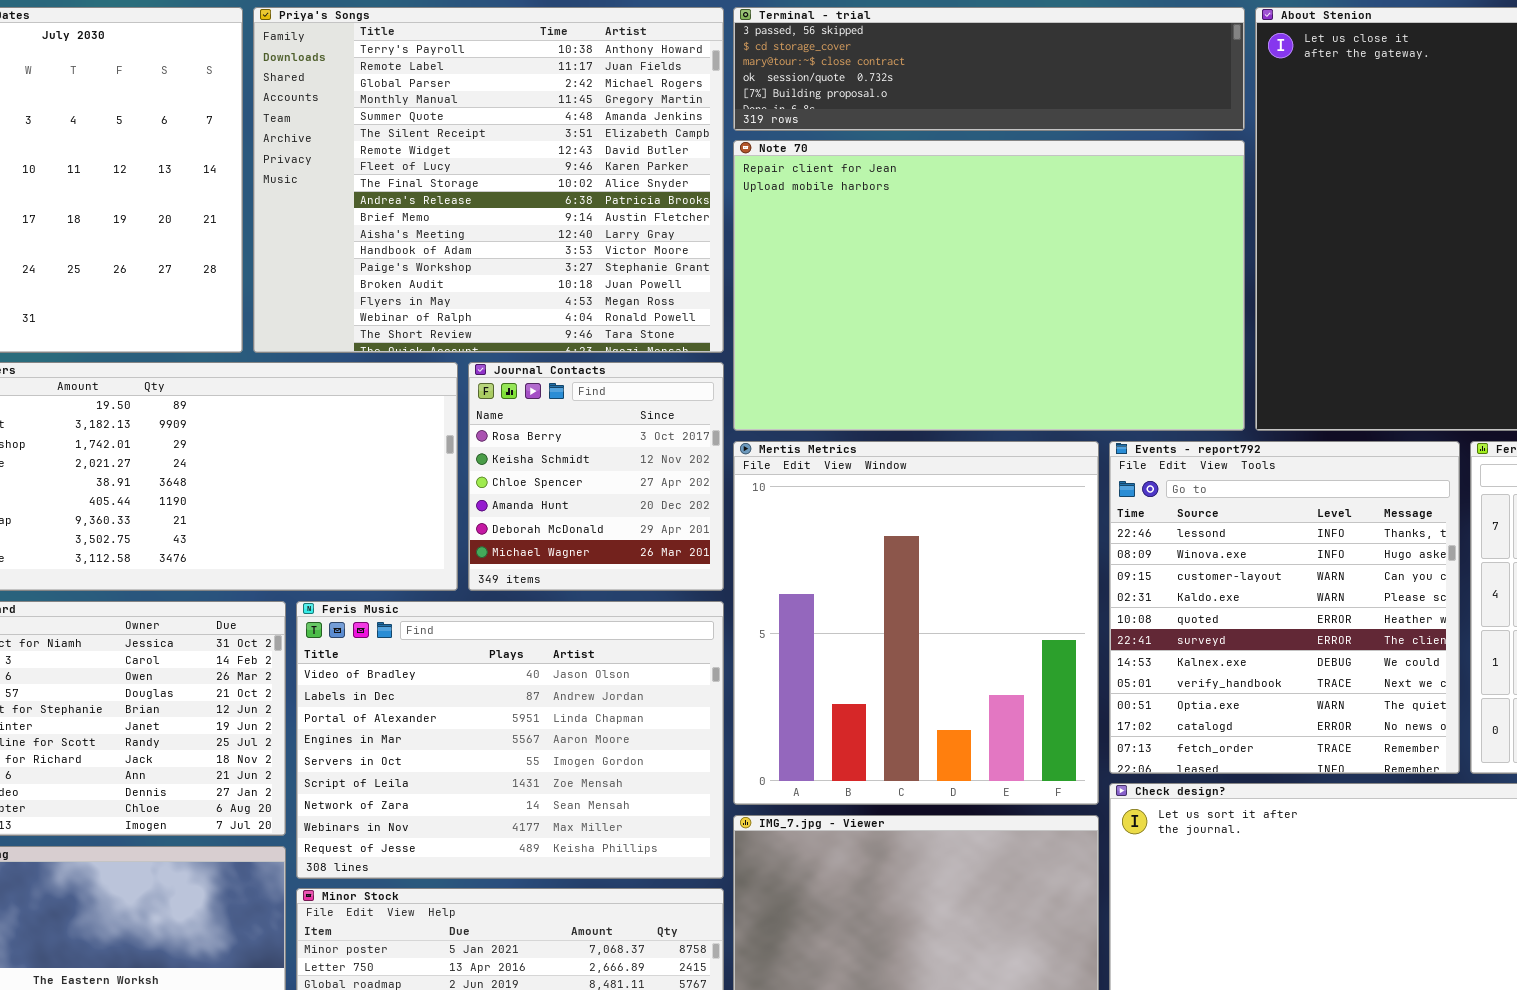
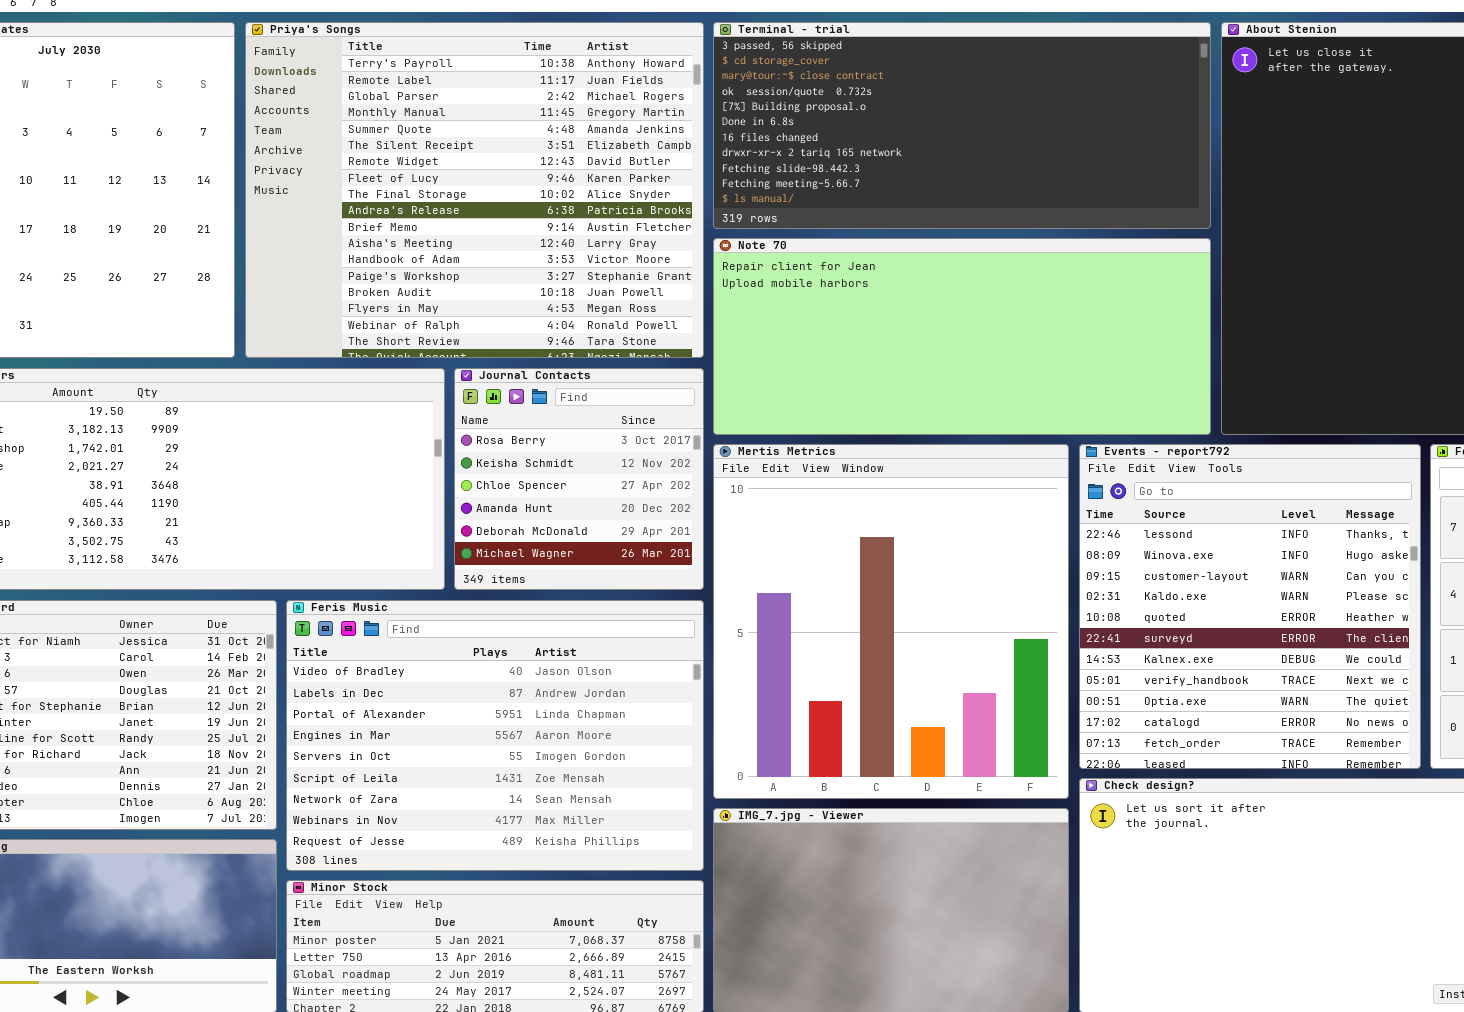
Terminal - trial: [733,7,1245,131] -> [713,22,1211,229], resized
Note 70: [733,140,1245,431] -> [713,238,1211,435], resized

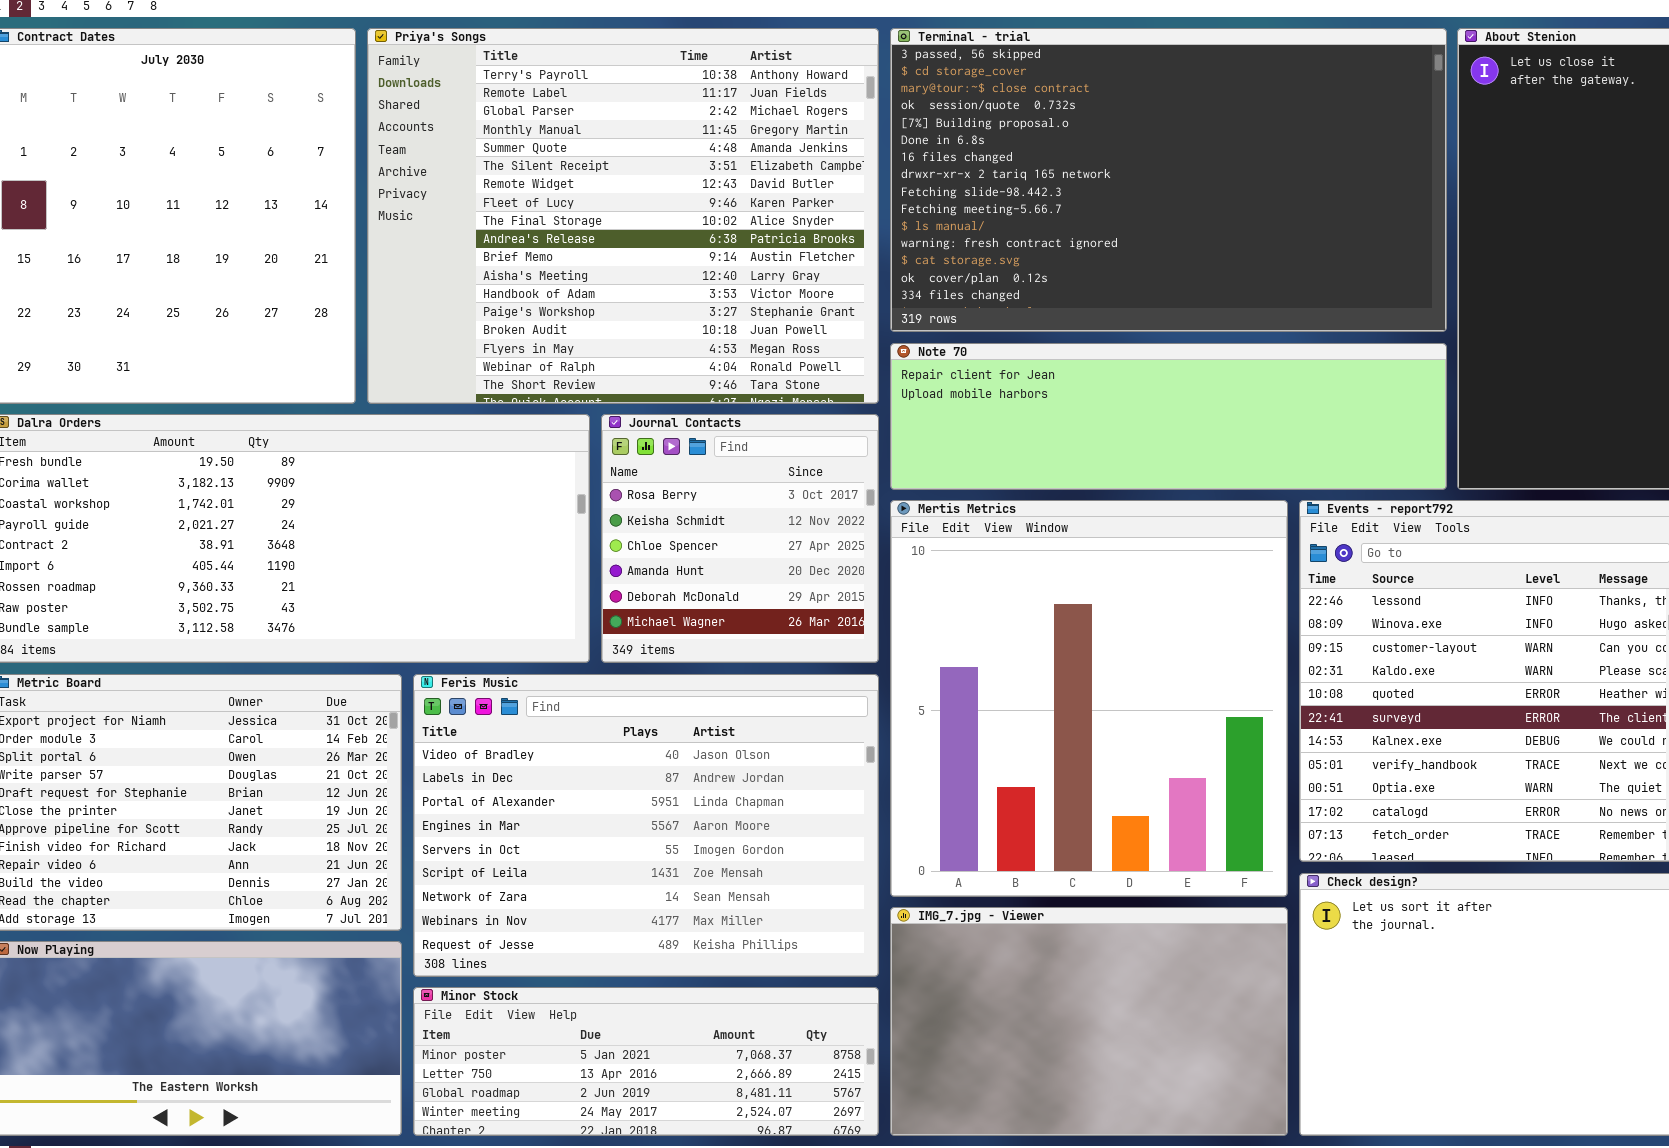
Terminal - trial: [713,22,1211,229] -> [890,28,1447,332], resized
Note 70: [713,238,1211,435] -> [890,343,1447,490], resized

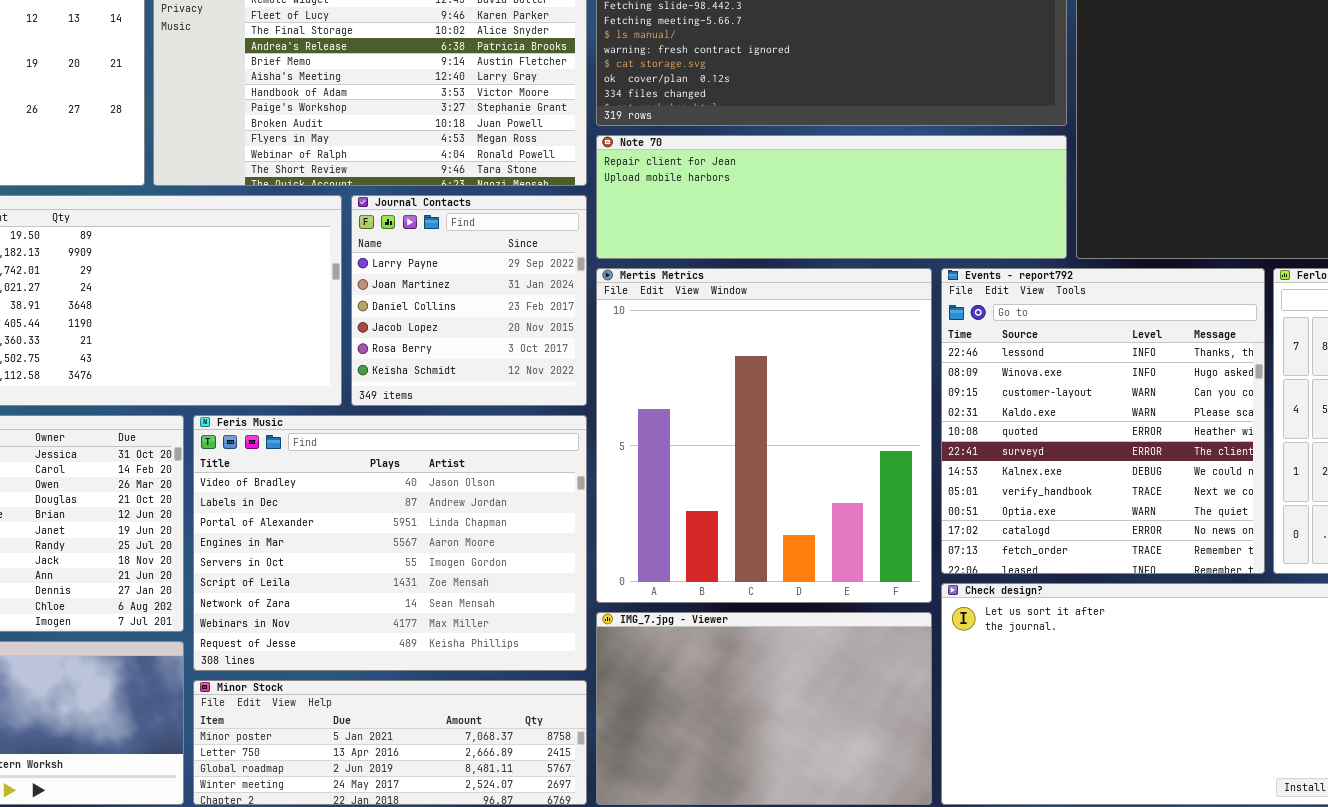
Journal Contacts: [601,414,879,663] -> [351,195,587,406], scrolled up 4 rows

